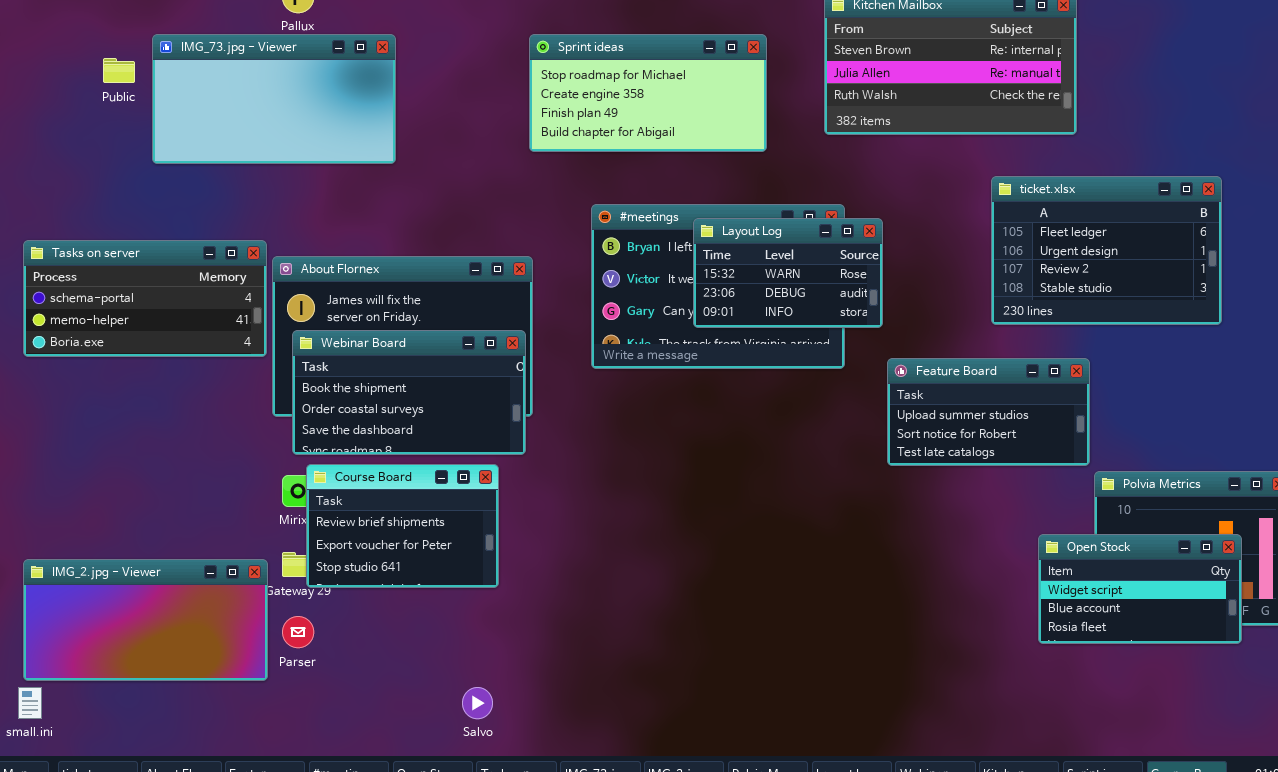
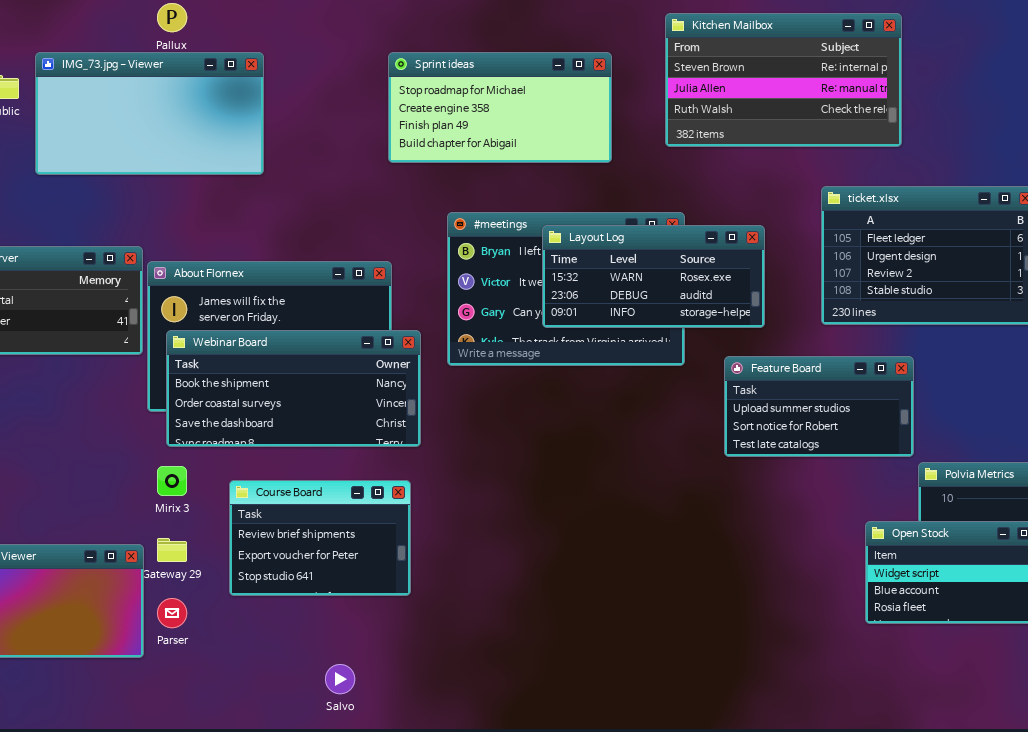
Layout Log: [693,218,883,328] -> [542,225,765,328], resized
Webinar Board: [292,330,526,455] -> [166,330,421,447], resized
Course Board: [306,464,499,588] -> [229,480,411,596], moved

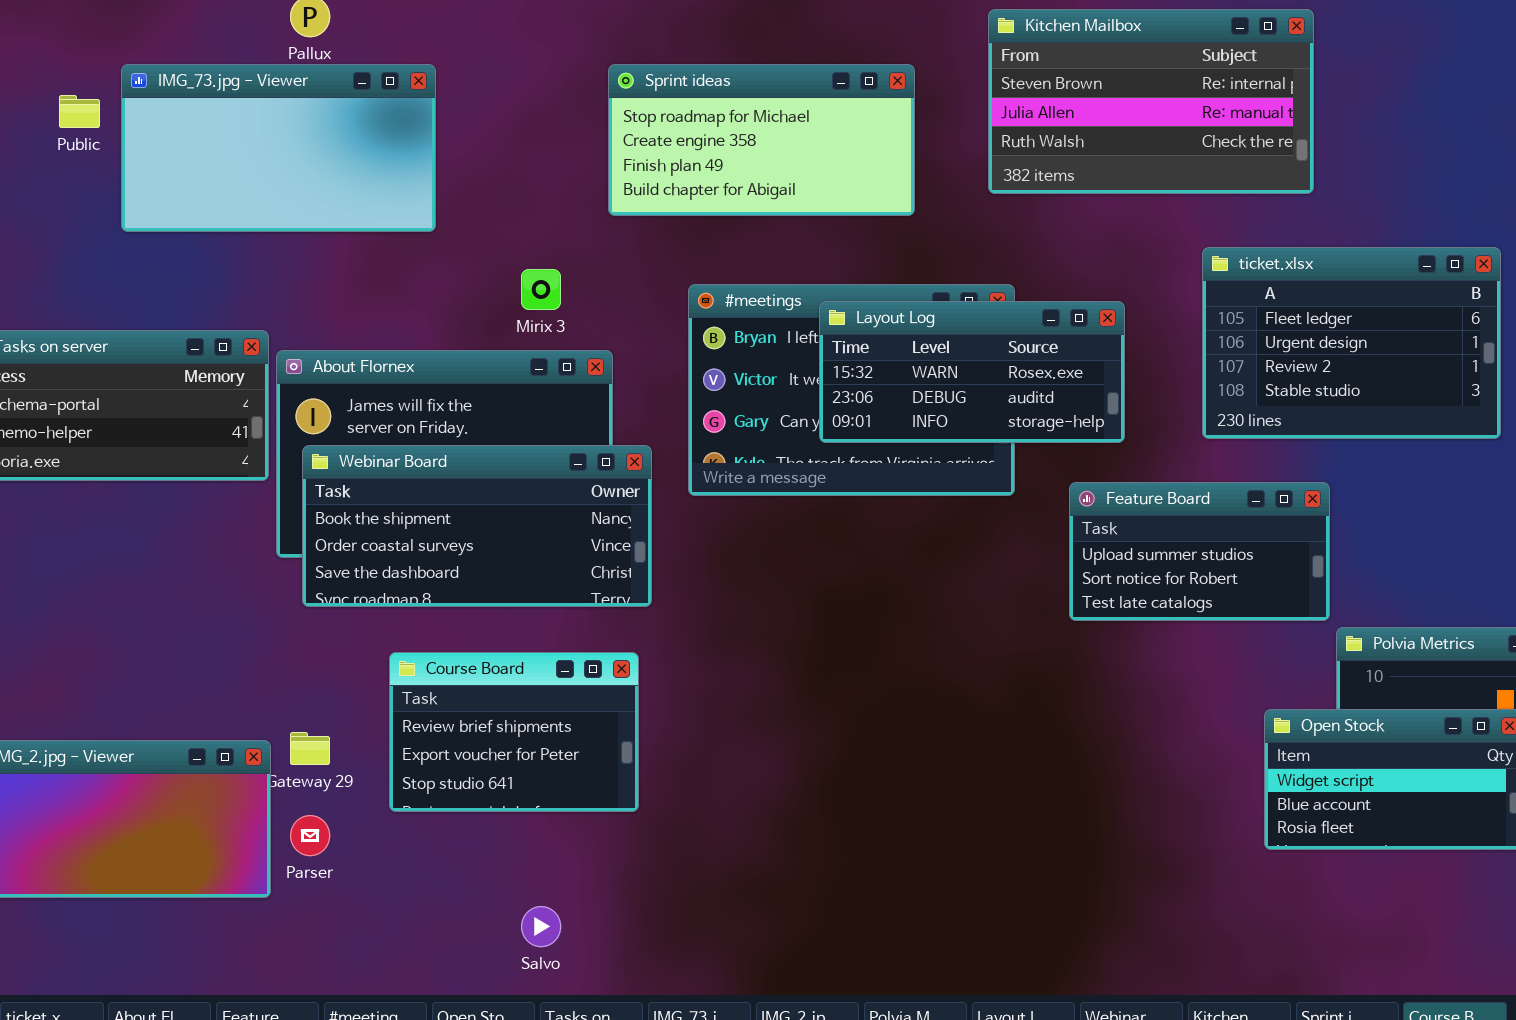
Mirix 3: [157,466,187,496] -> [521,269,561,310], moved

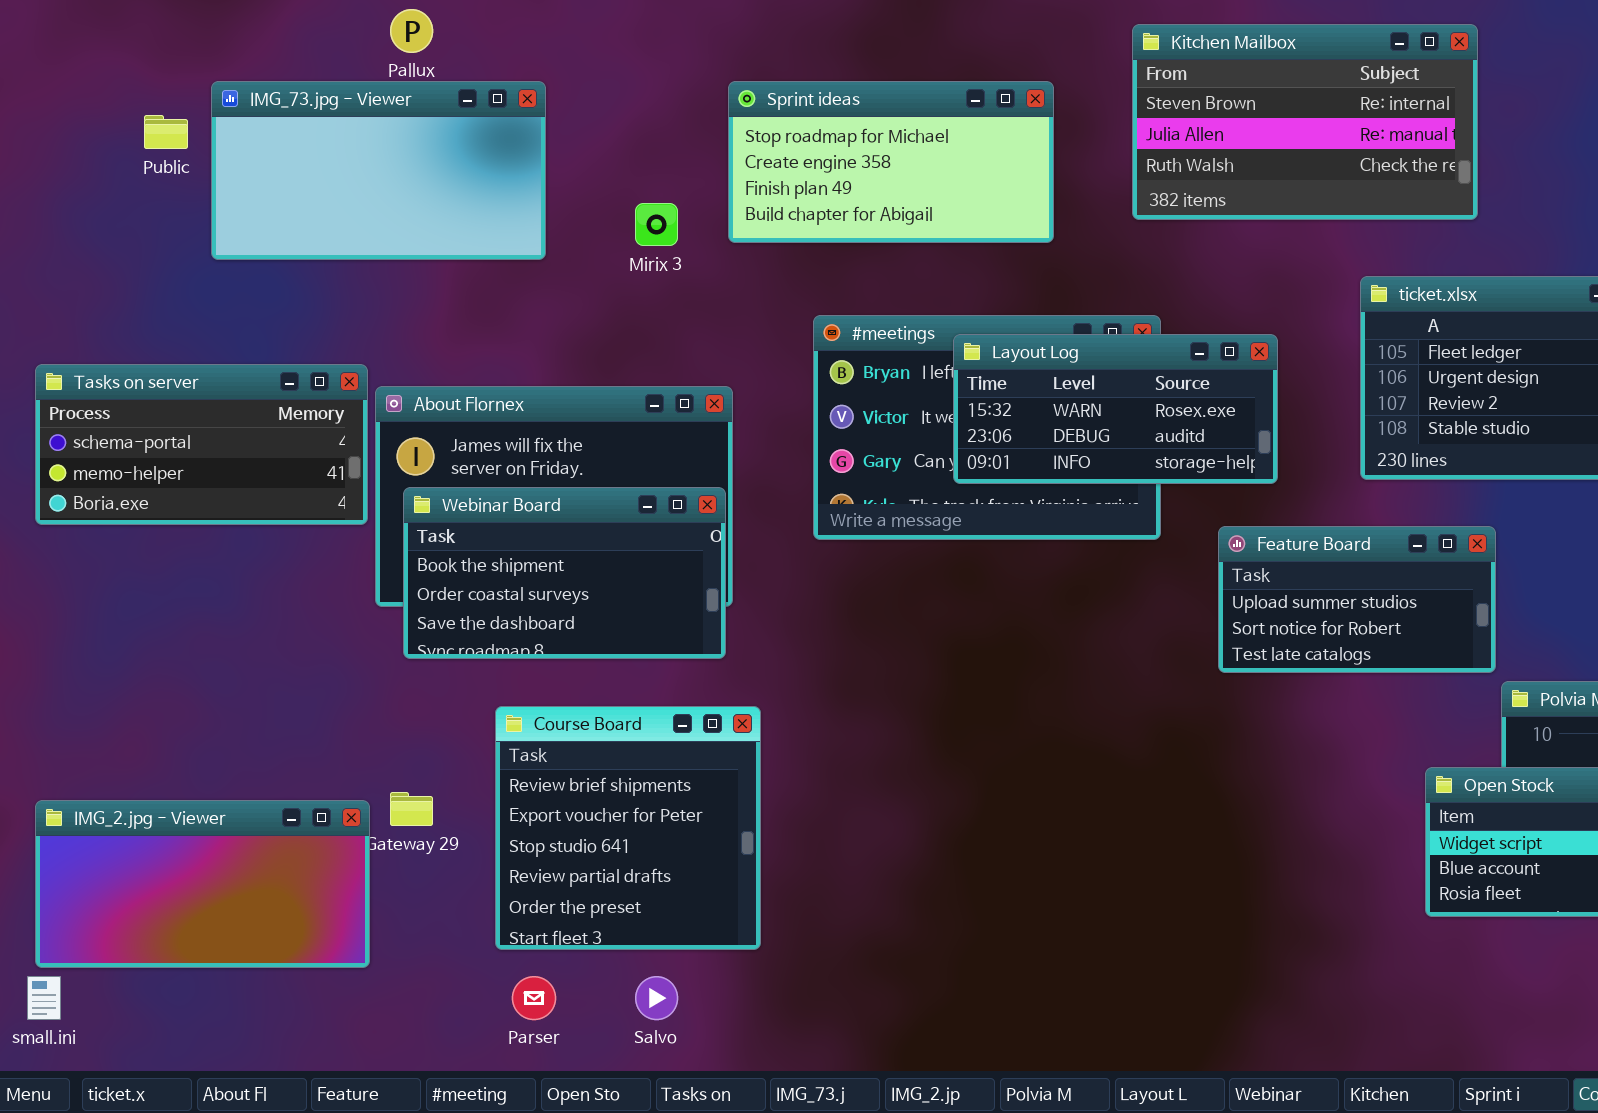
Mirix 3: [521,269,561,310] -> [635,203,678,246], moved
Webinar Board: [302,445,652,607] -> [403,487,726,659], resized
Course Board: [389,652,639,812] -> [495,706,761,950], resized
Parser: [290,815,330,856] -> [512,976,556,1020], moved

